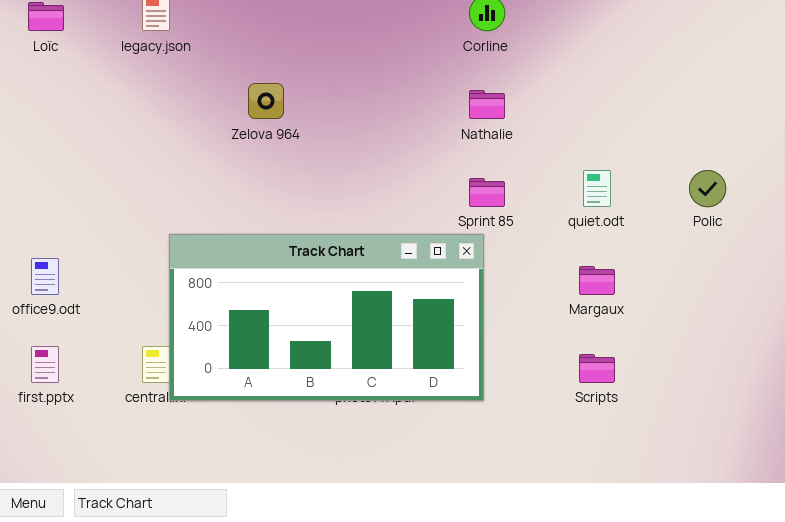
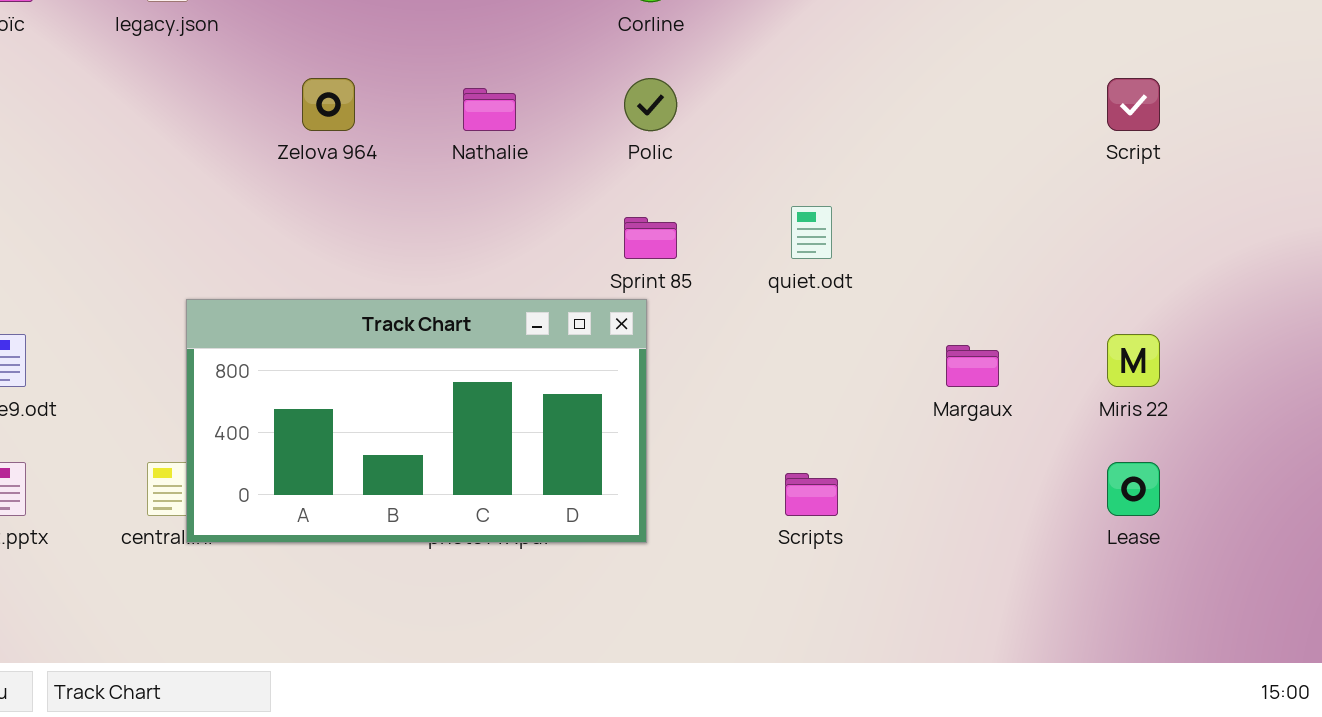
Nathalie: [469,90,505,119] -> [463,88,516,131], moved
Polic: [689,170,726,207] -> [624,78,677,131], moved
Margaux: [579,266,615,295] -> [946,345,999,387], moved

